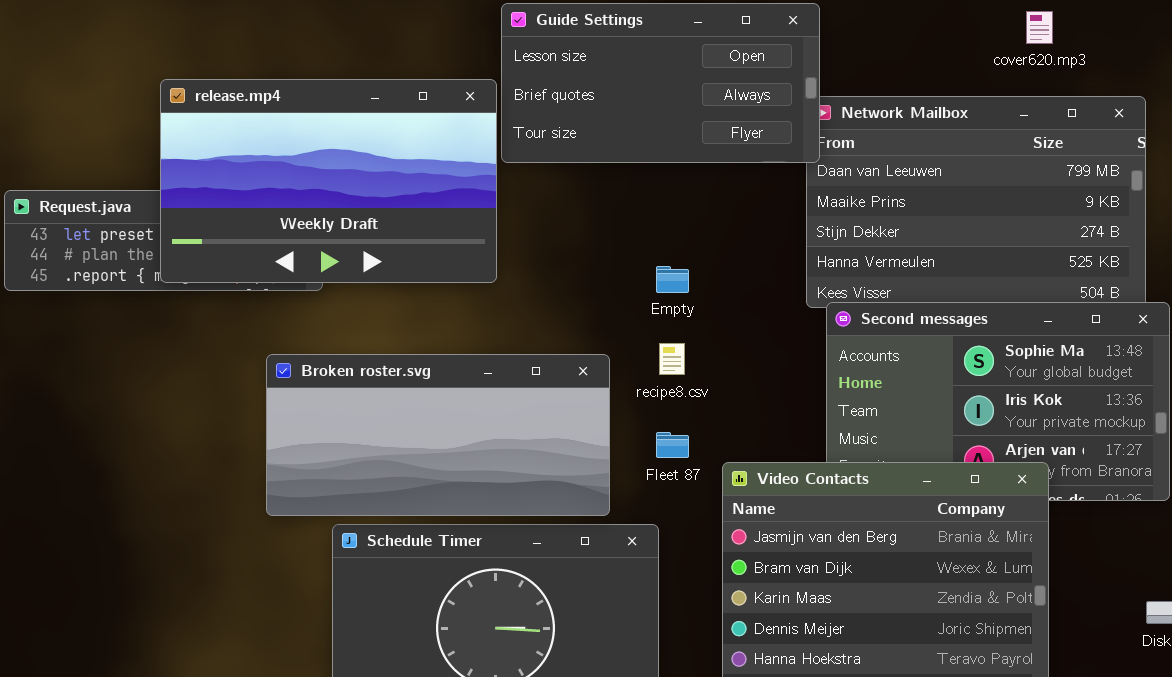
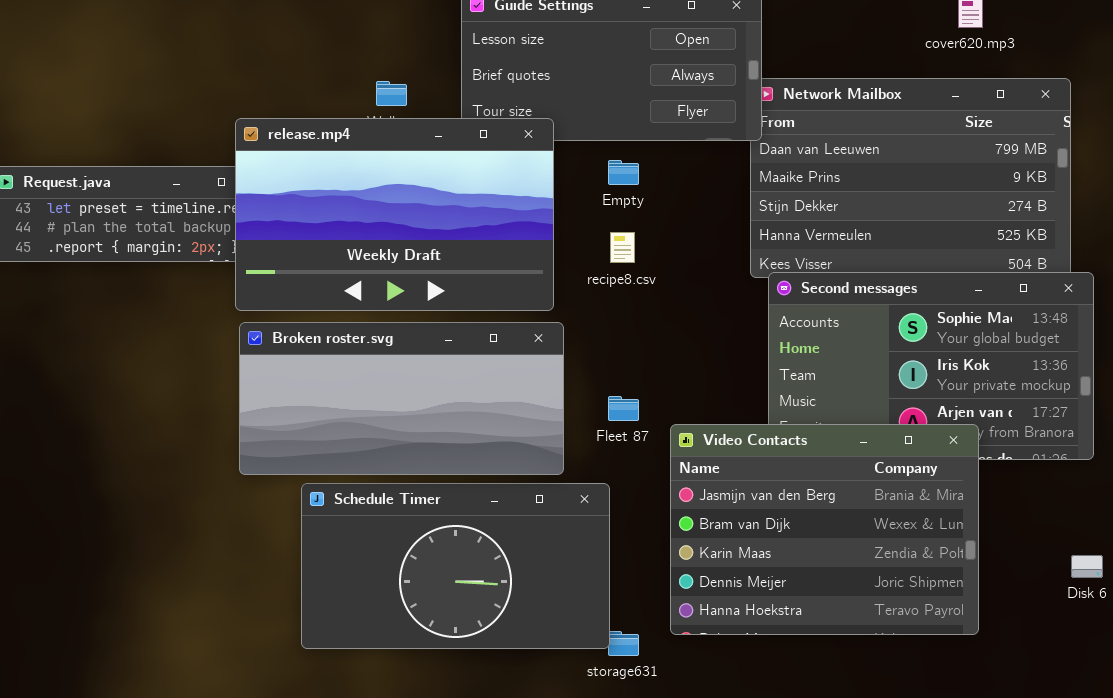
release.mp4: [160,79,497,283] -> [235,118,554,311], moved
Empty: [656,266,689,293] -> [608,160,639,185], moved
recipe8.csv: [659,343,685,375] -> [610,232,635,263], moved

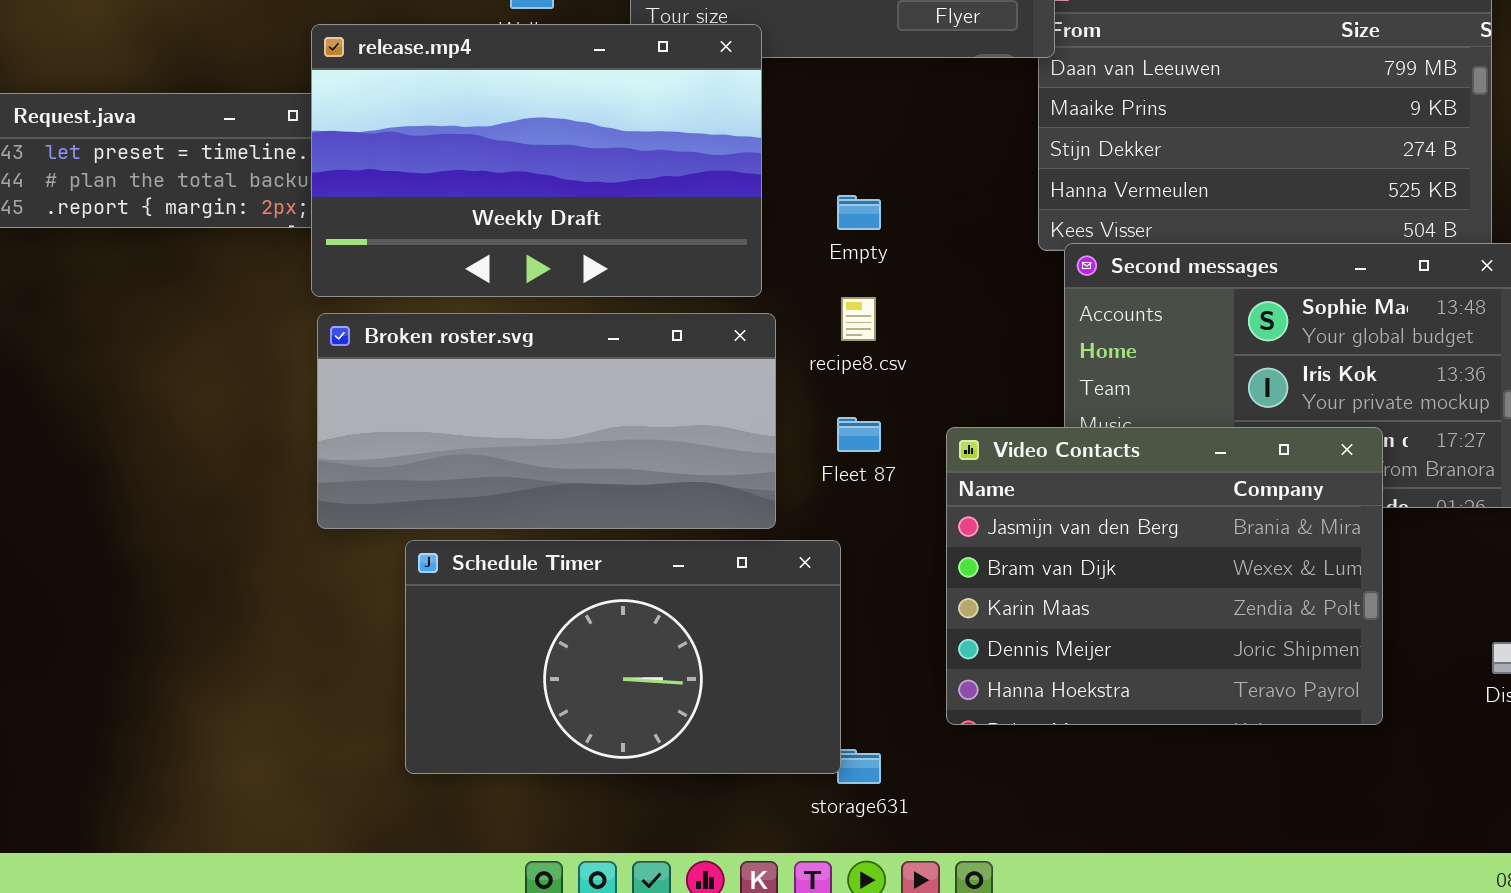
Empty: [608,160,639,185] -> [837,195,881,230], moved
recipe8.csv: [610,232,635,263] -> [841,297,876,341], moved
Video Contacts: [670,424,979,635] -> [946,427,1383,725], moved

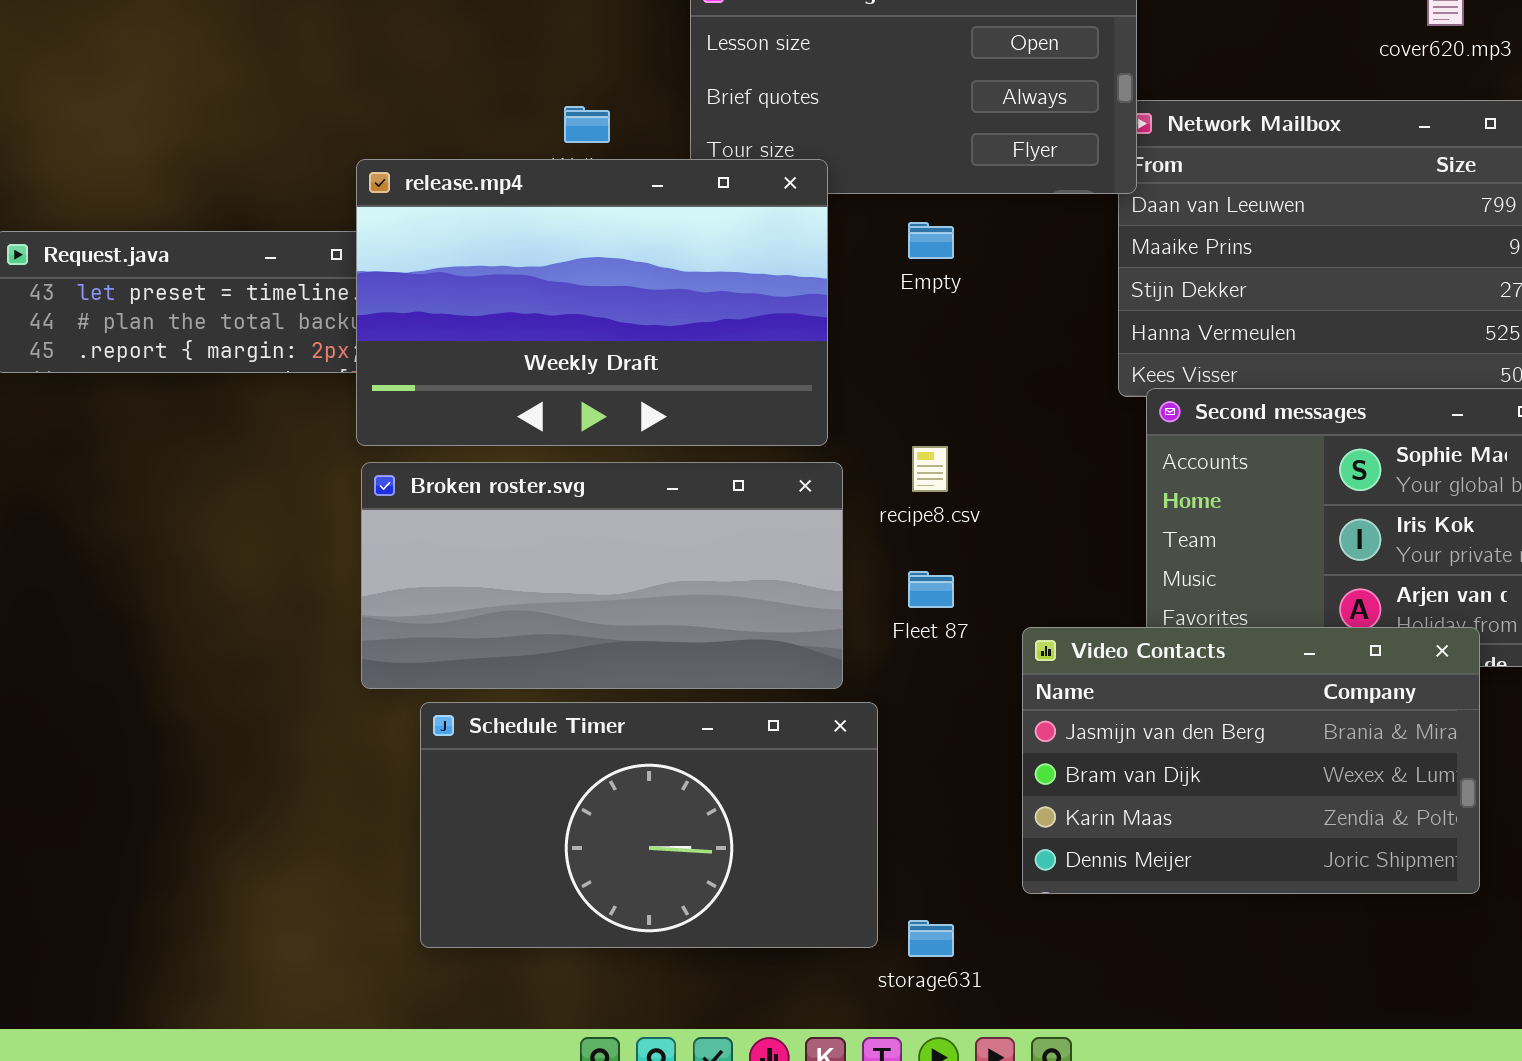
Empty: [837,195,881,230] -> [908,222,954,259], moved
Video Contacts: [946,427,1383,725] -> [1022,627,1480,894], resized
Schedule Timer: [405,540,841,774] -> [420,702,878,948], moved

